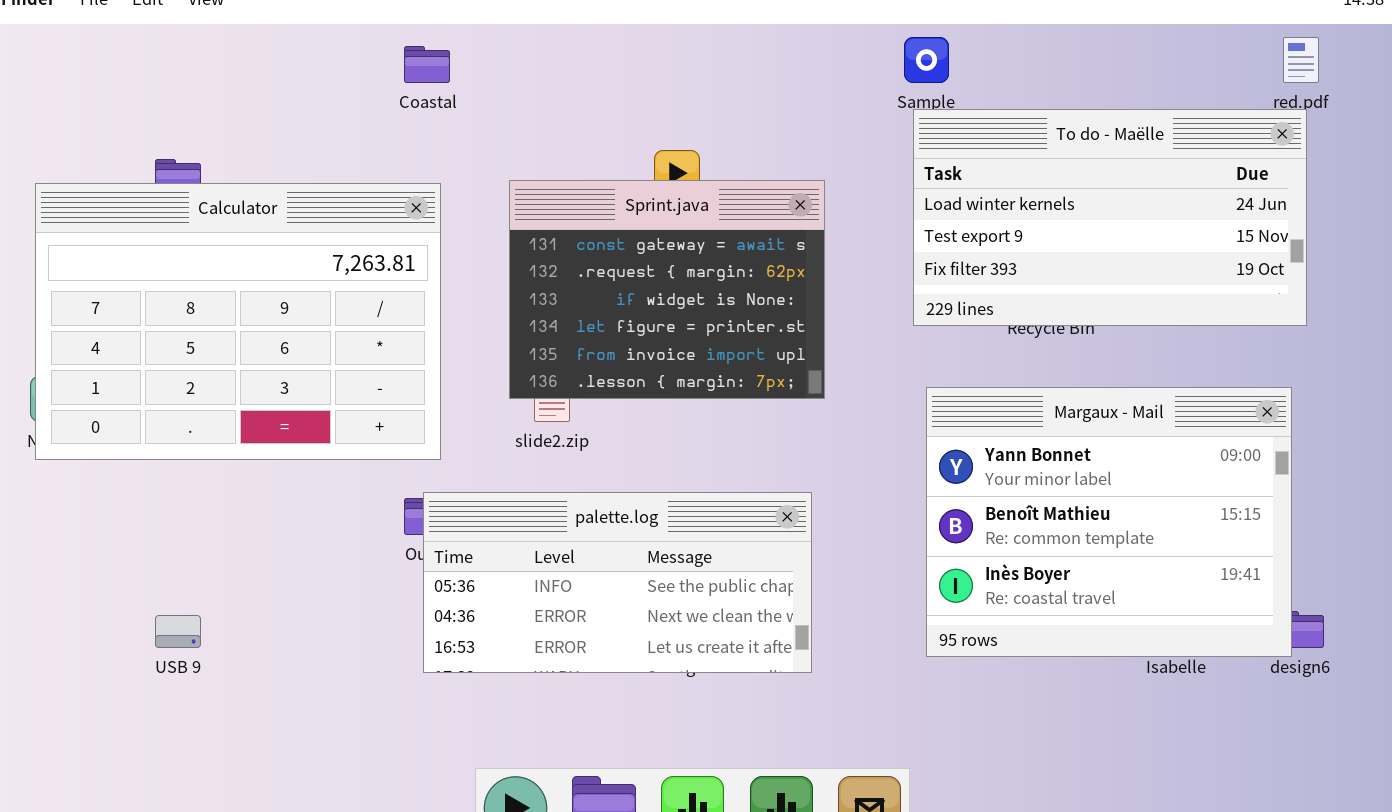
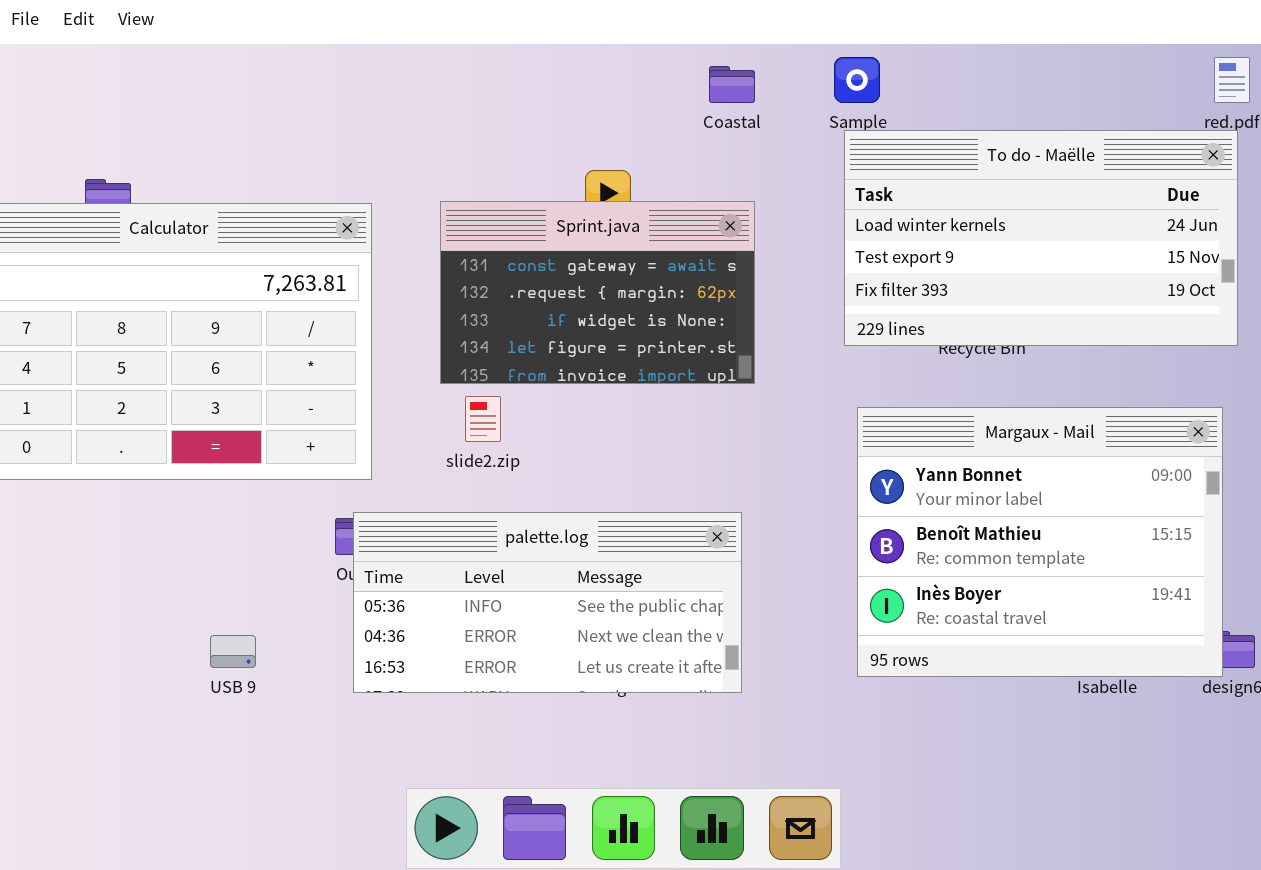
Coastal: [404,46,450,83] -> [709,66,755,103], moved
Sprint.java: [509,180,825,399] -> [440,201,755,384], resized
USB 9: [155,615,201,648] -> [210,635,256,668], moved

